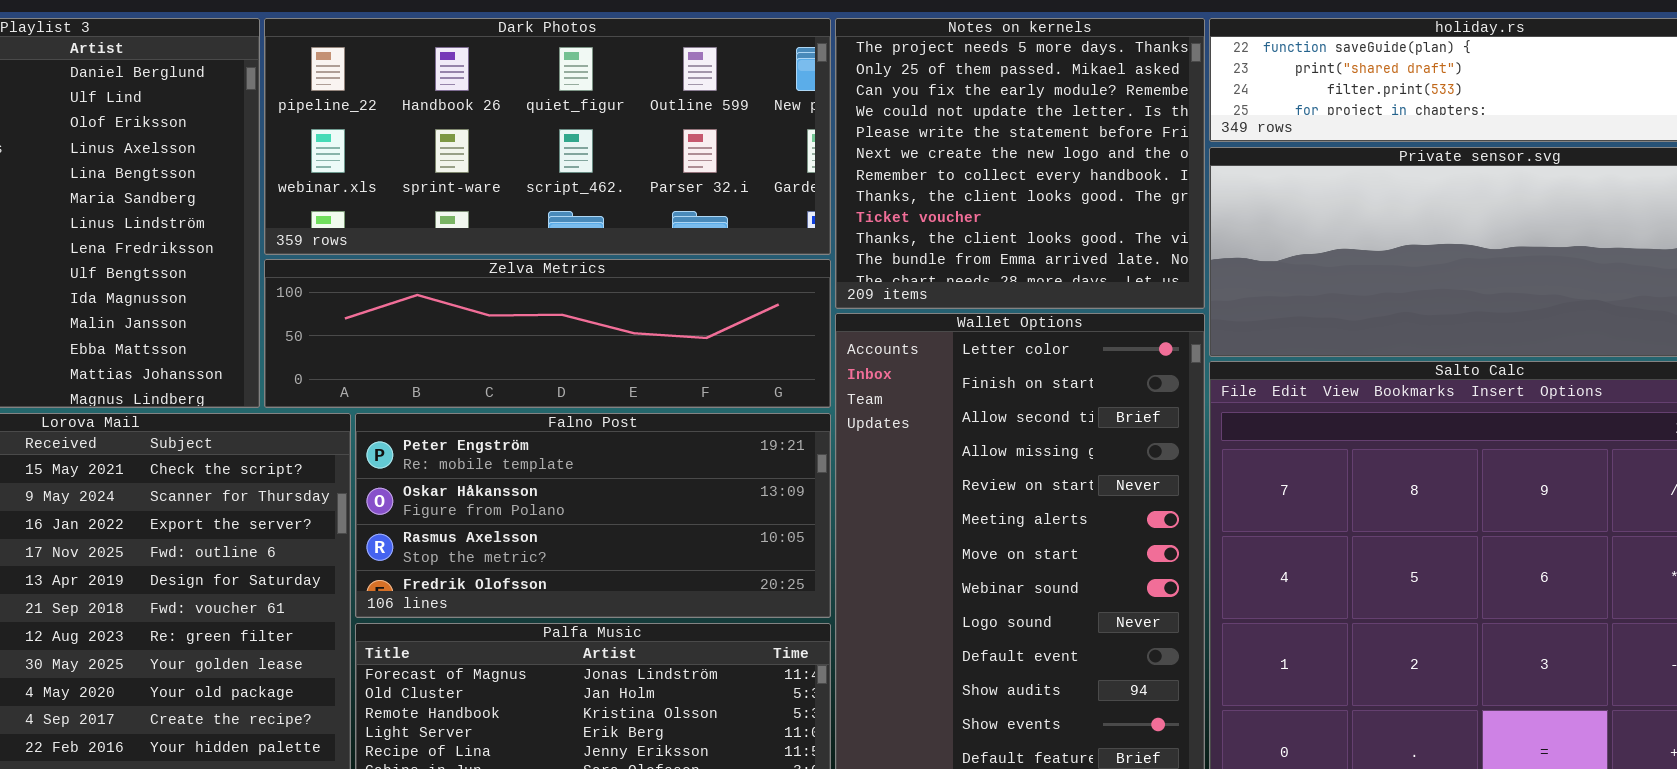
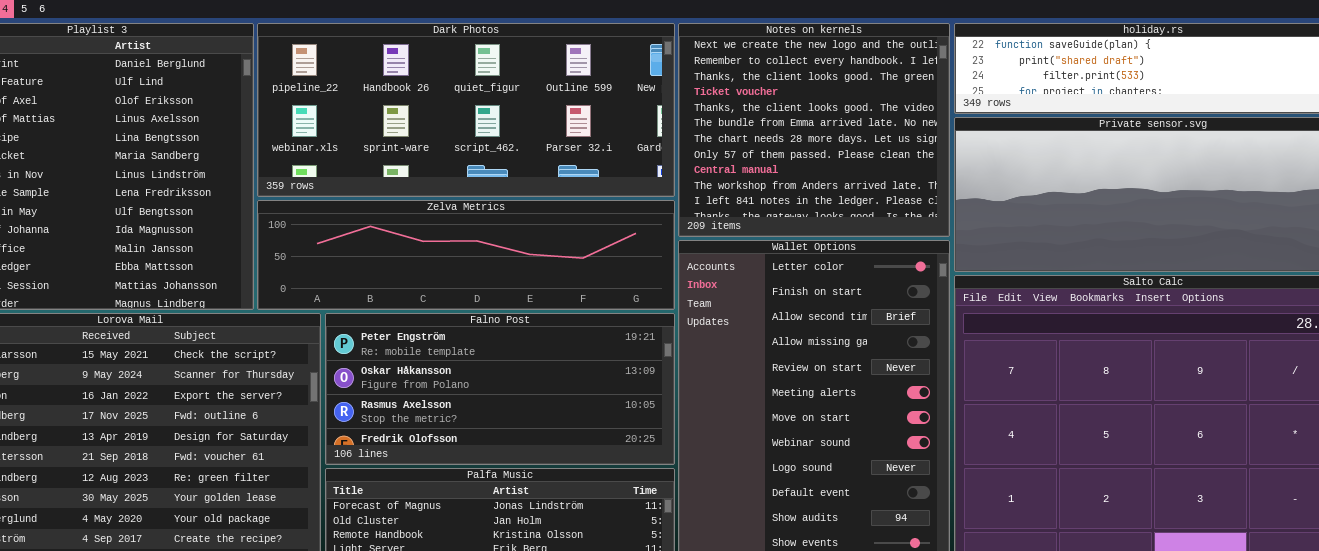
Notes on kernels: [835,18,1205,309] -> [678,23,950,237], scrolled down 5 rows

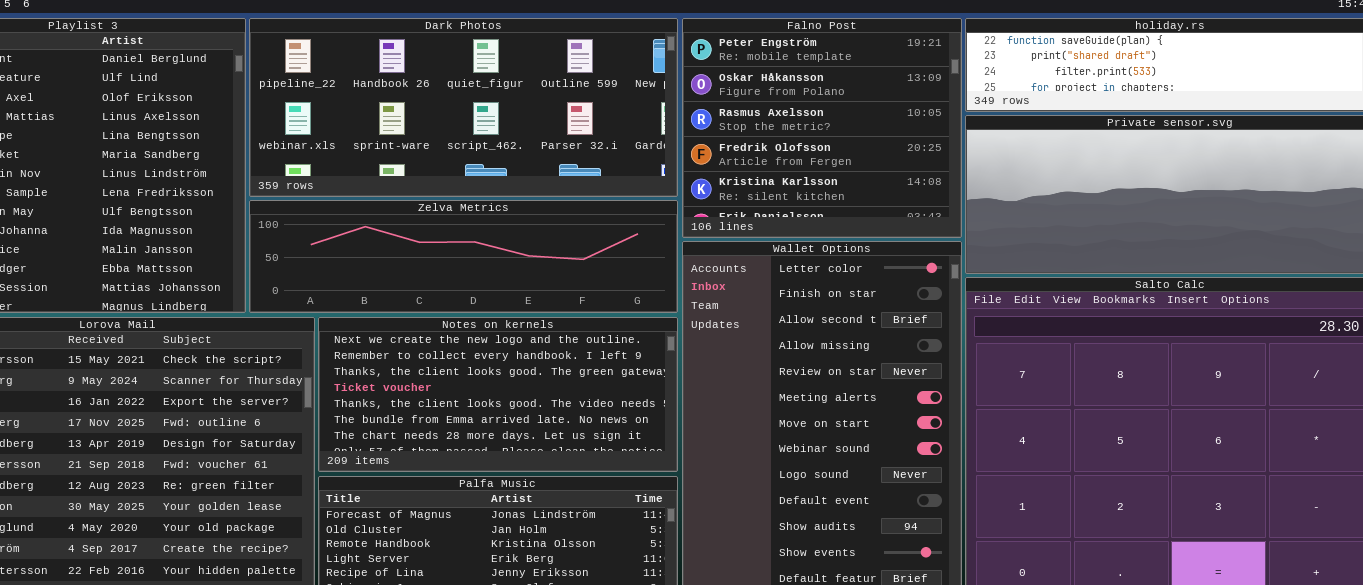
Notes on kernels: [678,23,950,237] -> [318,317,678,472], moved, resized
Falno Post: [325,313,675,465] -> [682,18,962,238], moved, resized

